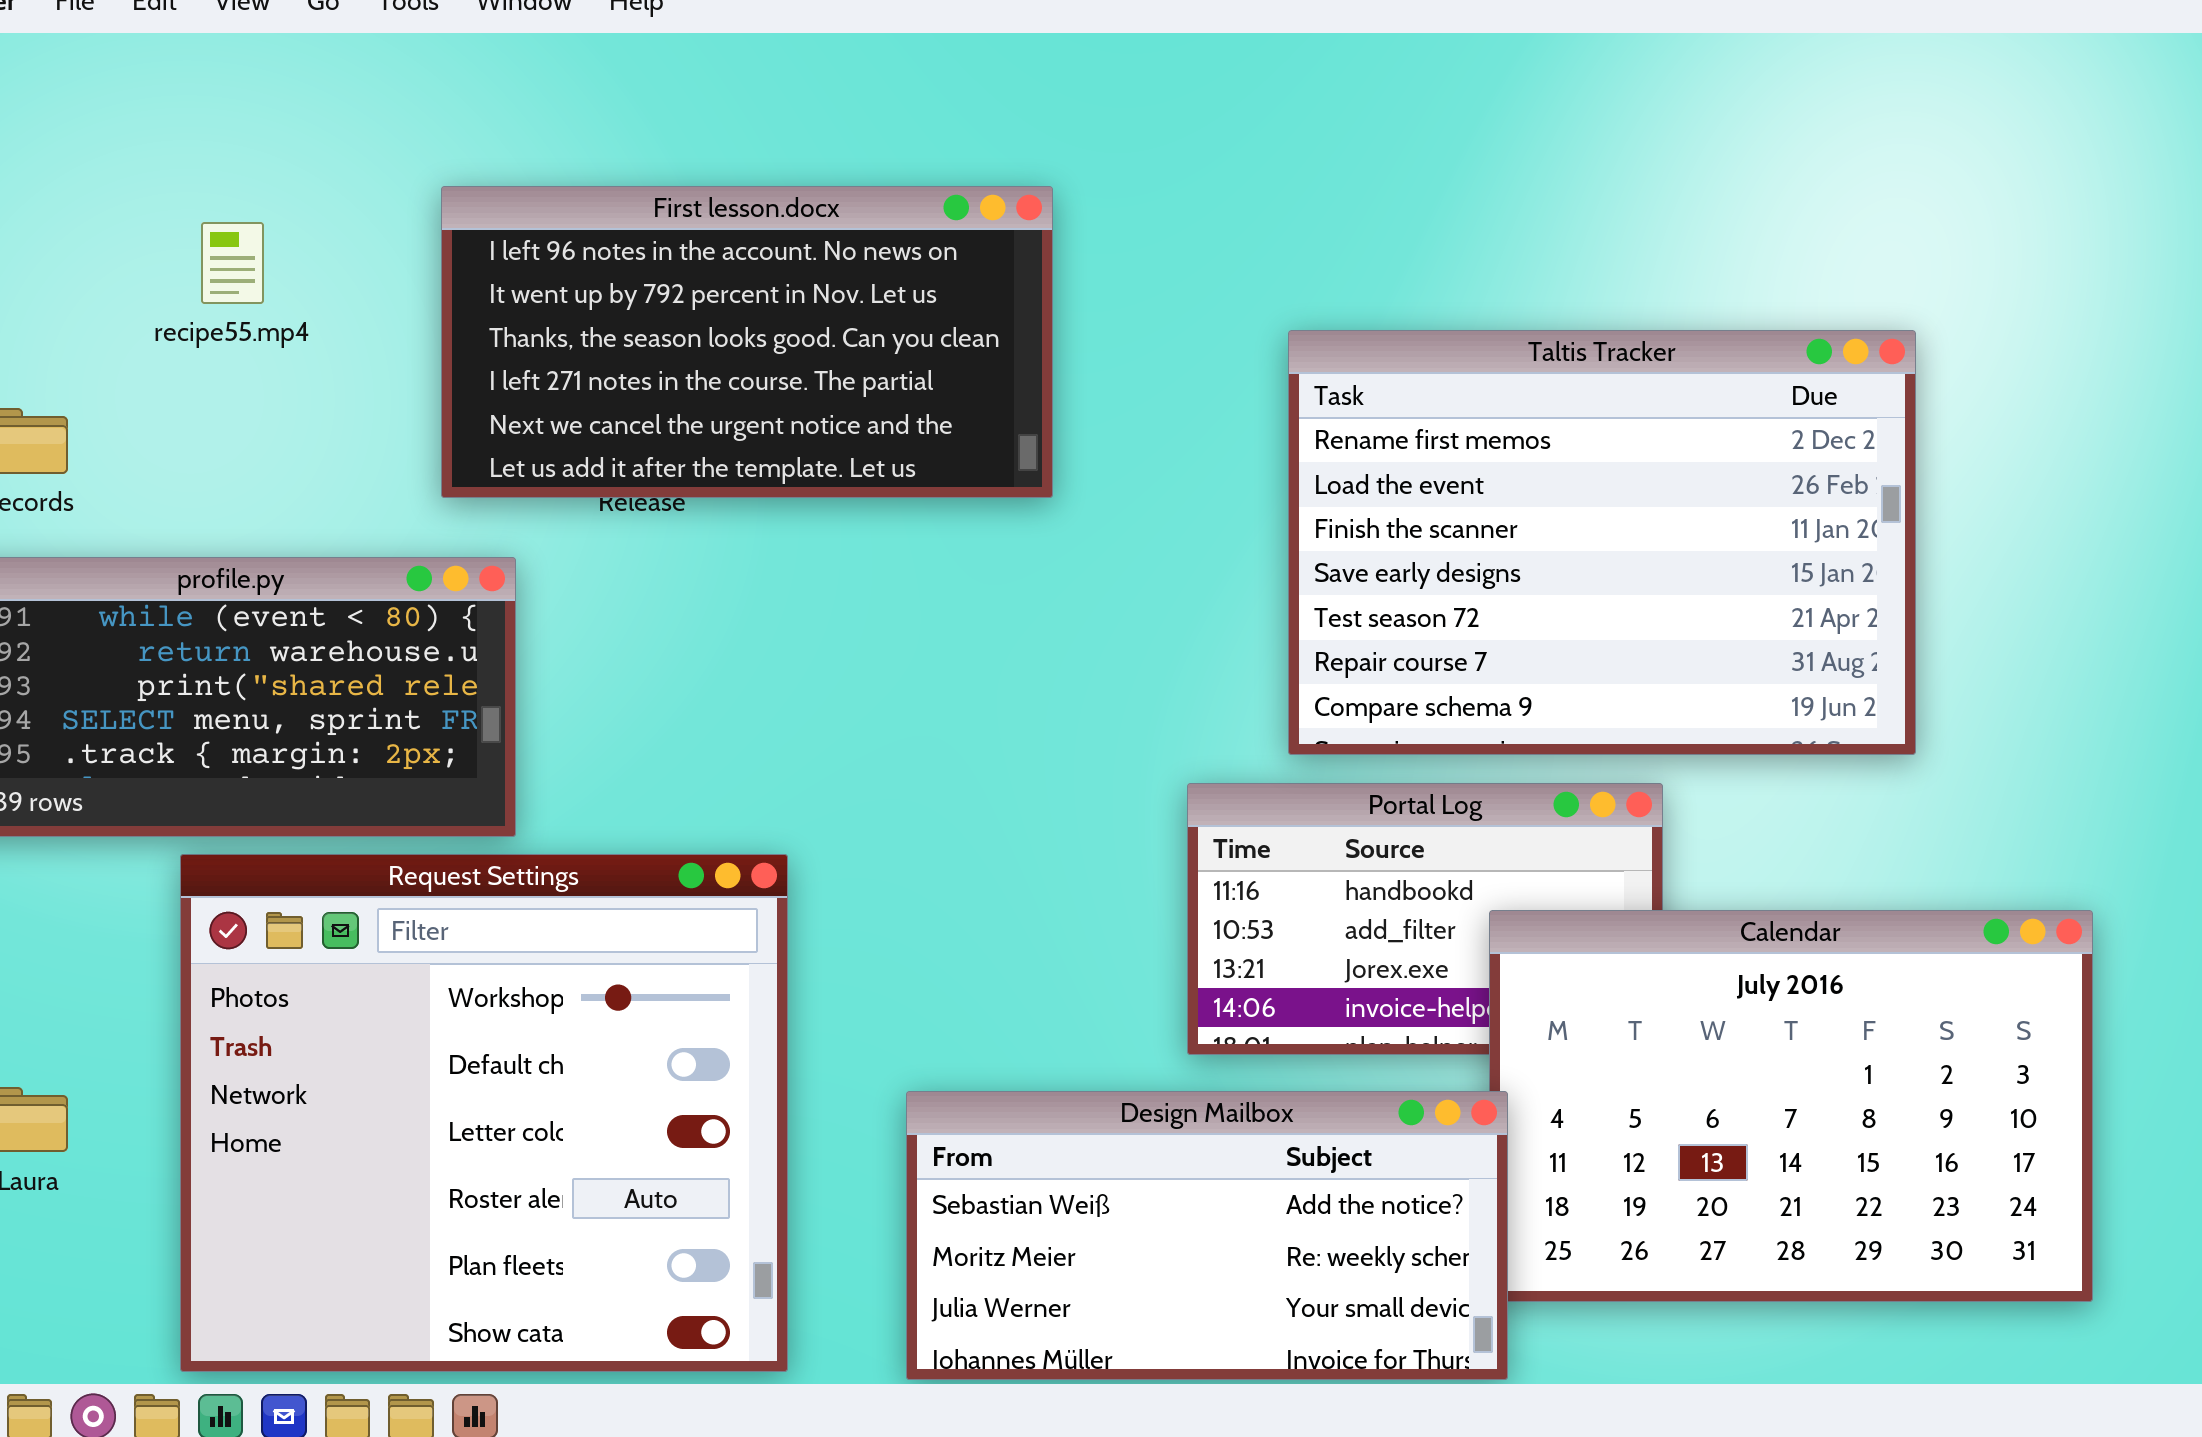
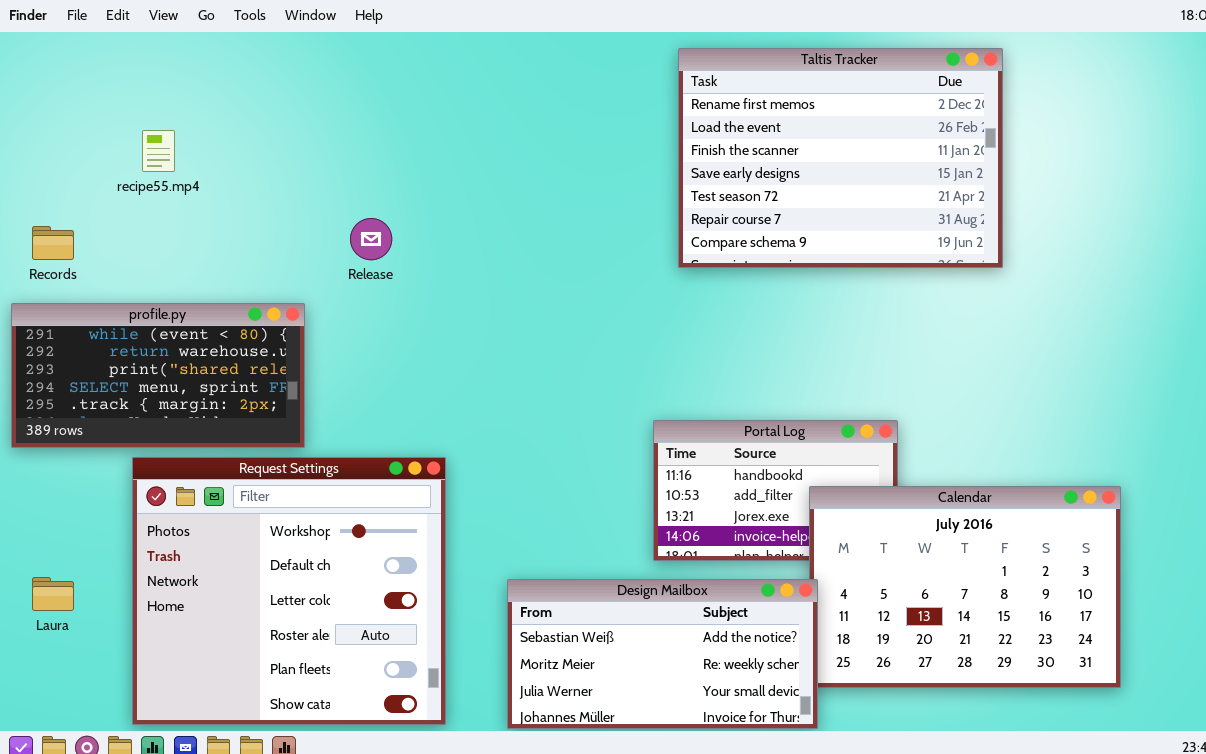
First lesson.docx: [441,186,1053,498] -> none, closed
Taltis Tracker: [1288,330,1916,755] -> [678,48,1003,268], moved

